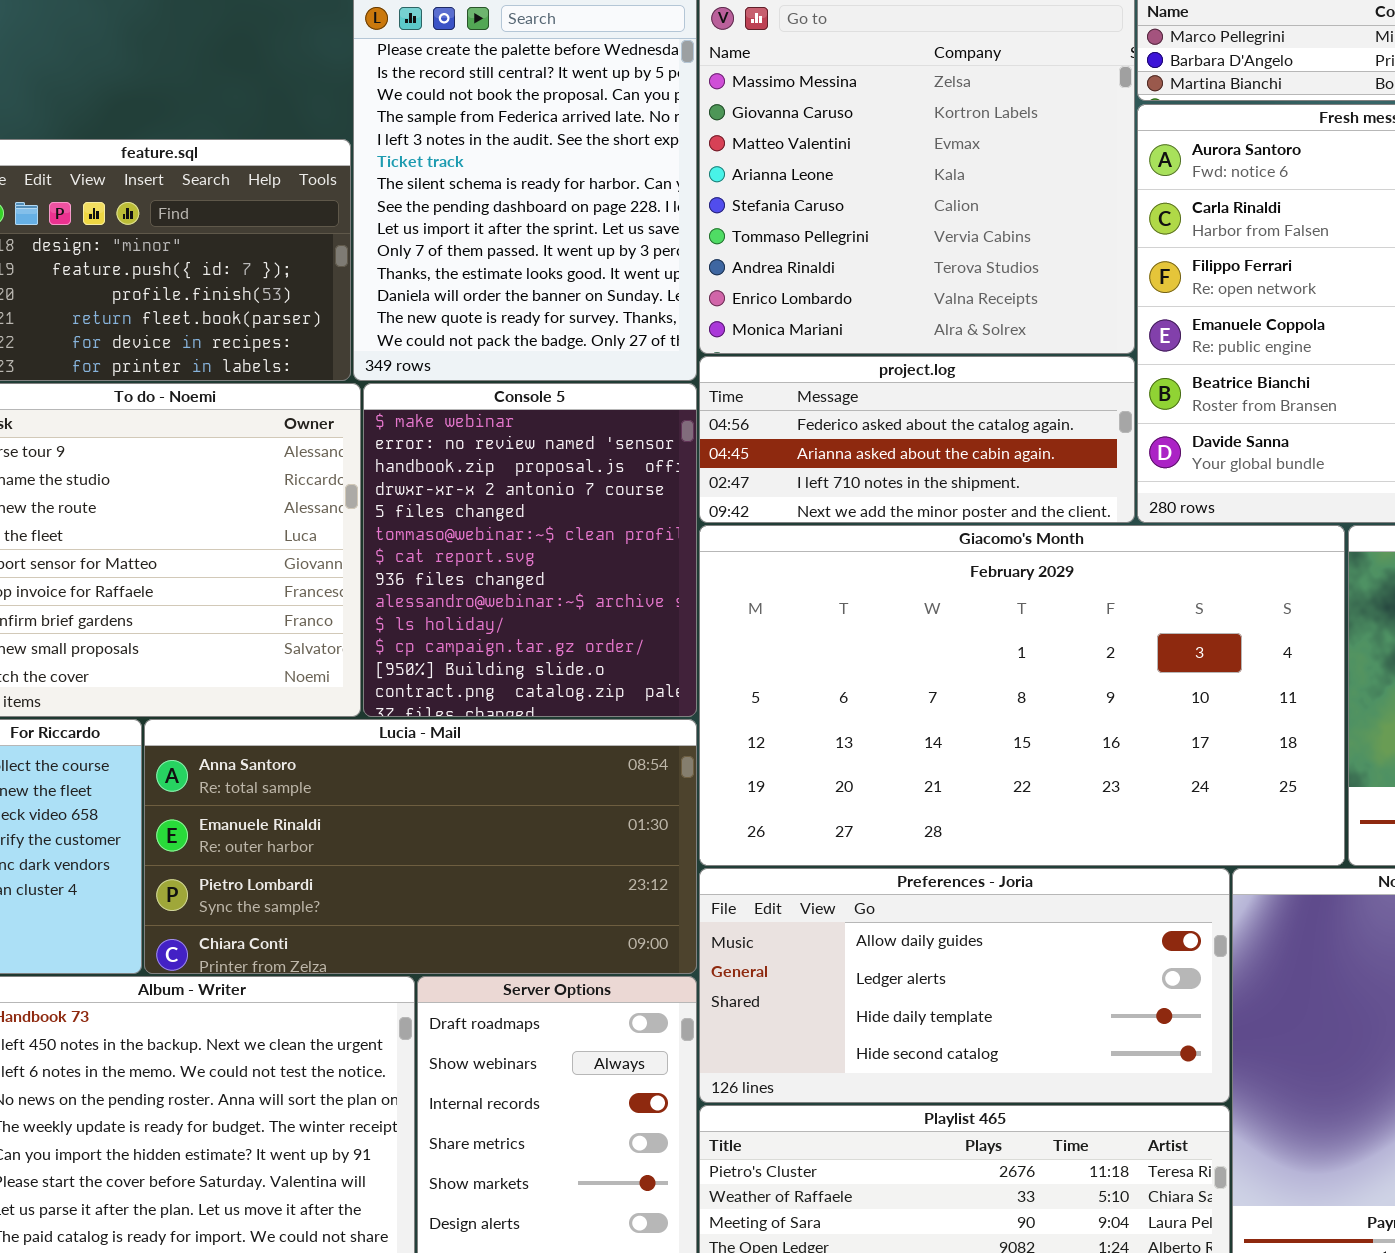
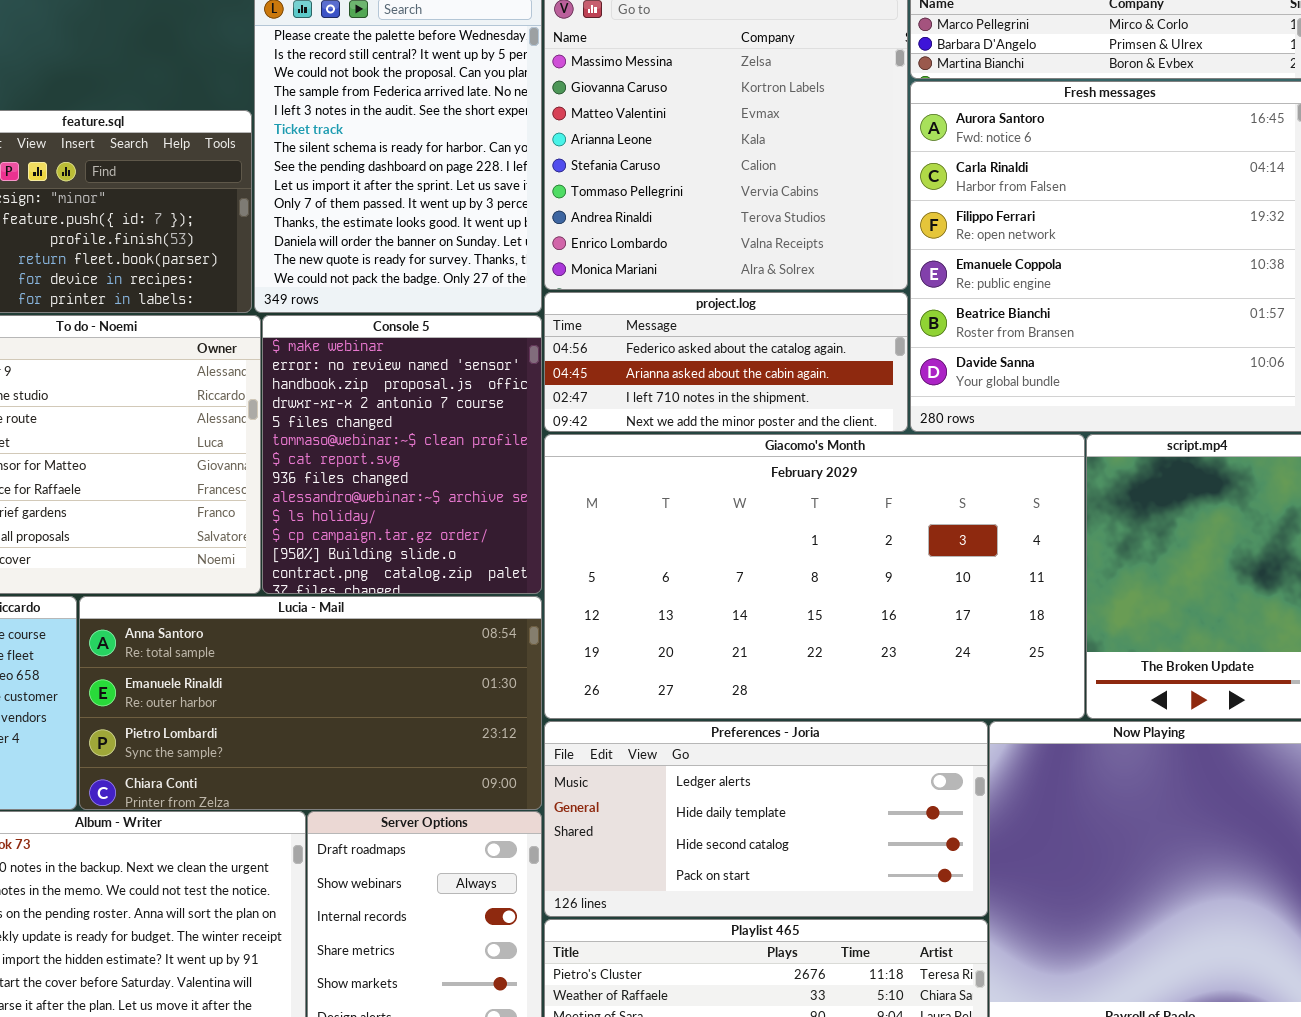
Preferences - Joria: [699,868,1230,1103] -> [544,721,988,917], scrolled down 1 row

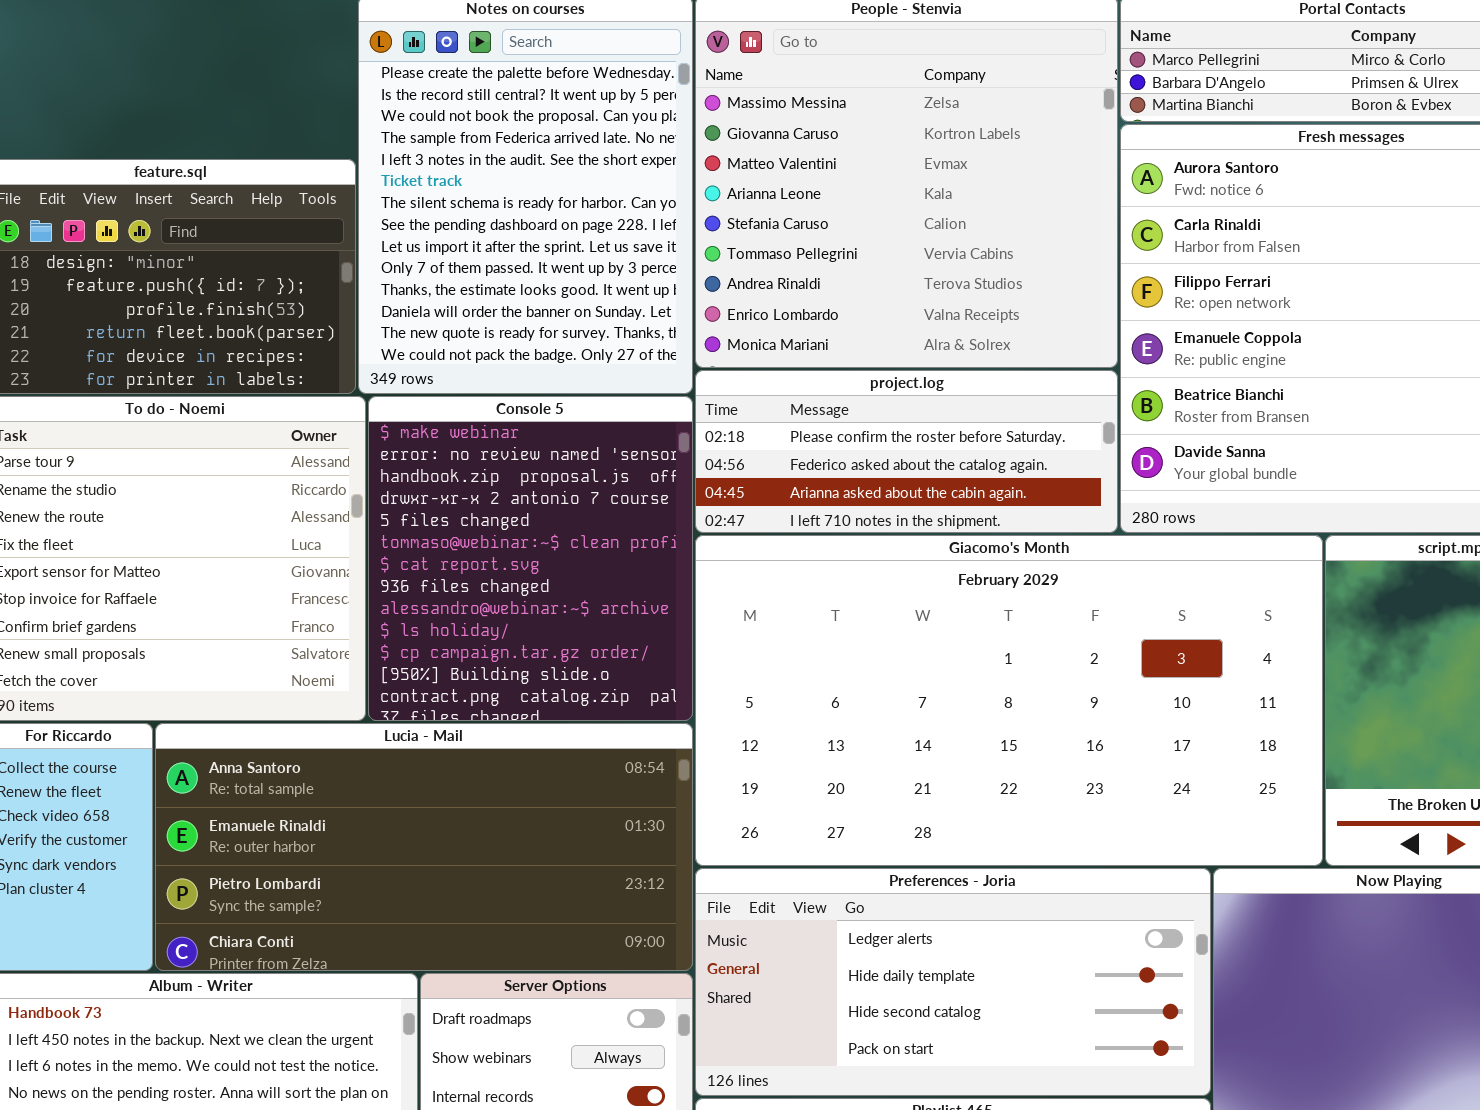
project.log: [544,292,908,432] -> [695,370,1118,533], scrolled up 1 row

